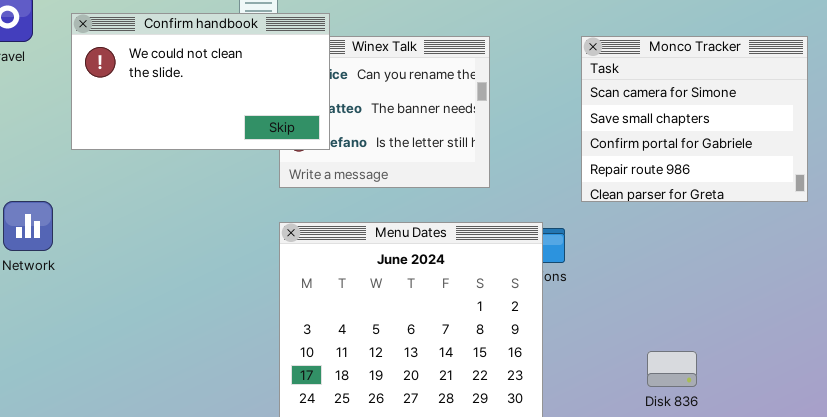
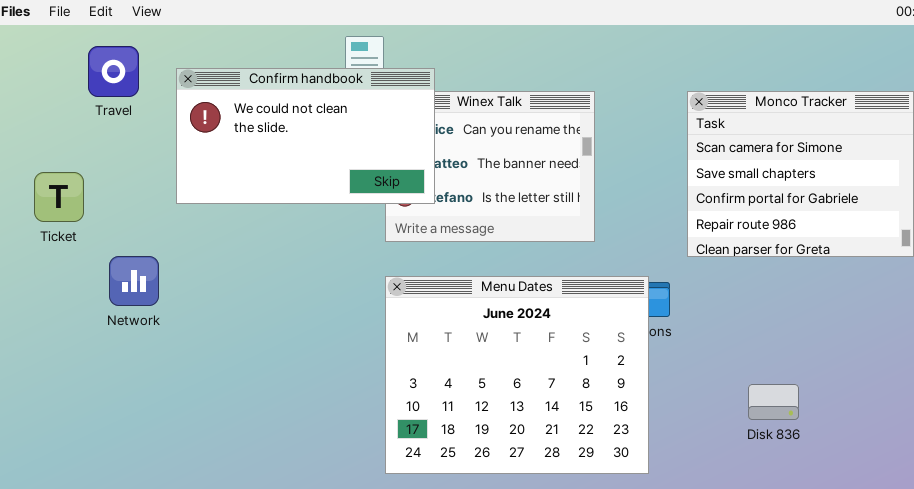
Disk 836: [647,351,697,387] -> [748,384,799,420], moved

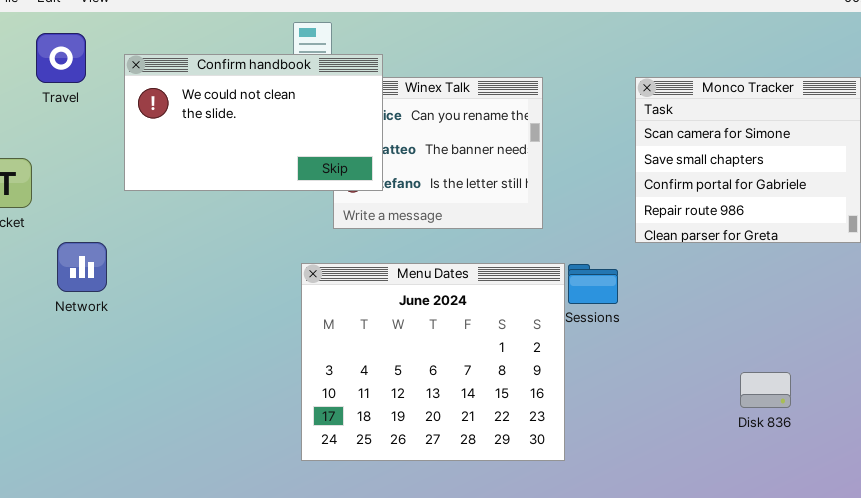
Menu Dates: [385,276,649,474] -> [301,263,565,461], moved
Disk 836: [748,384,799,420] -> [740,372,791,408], moved

